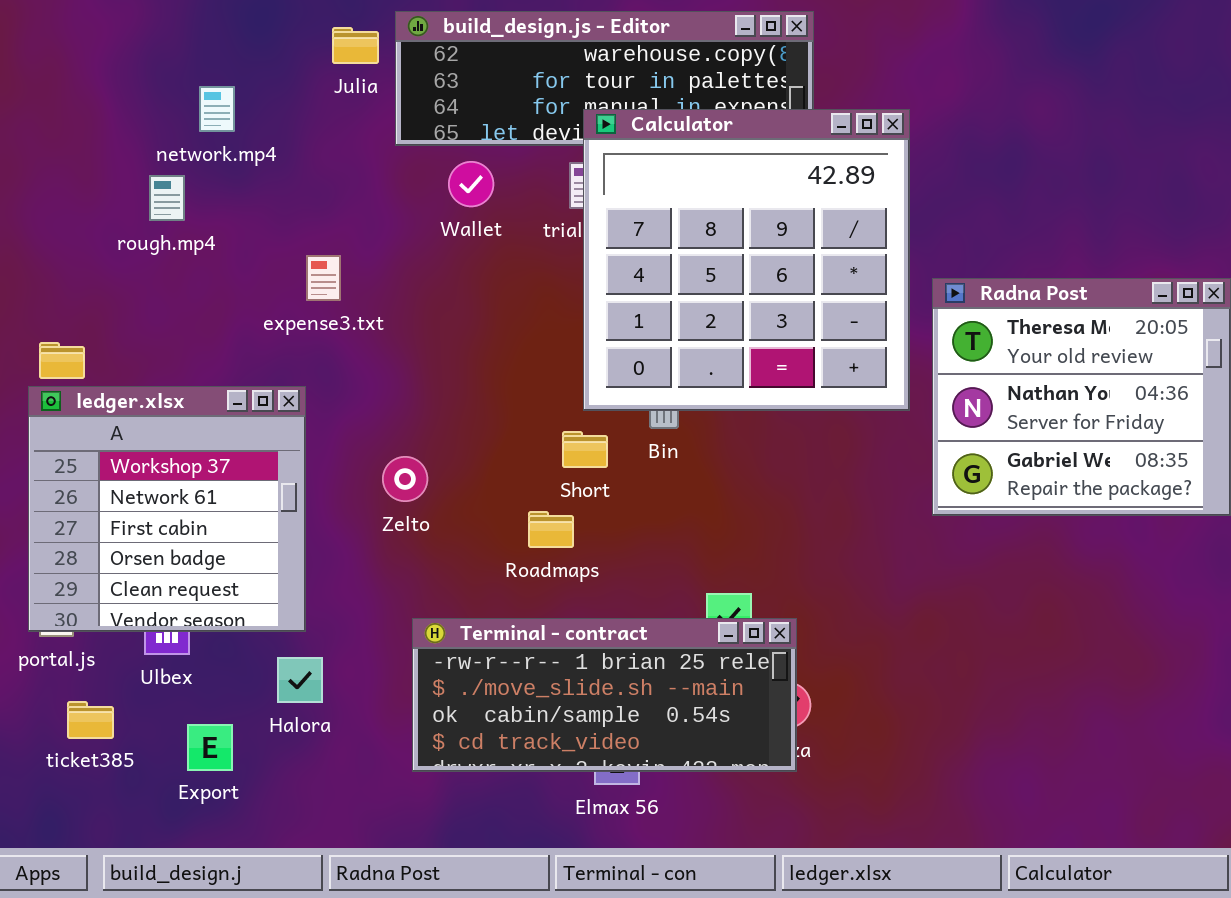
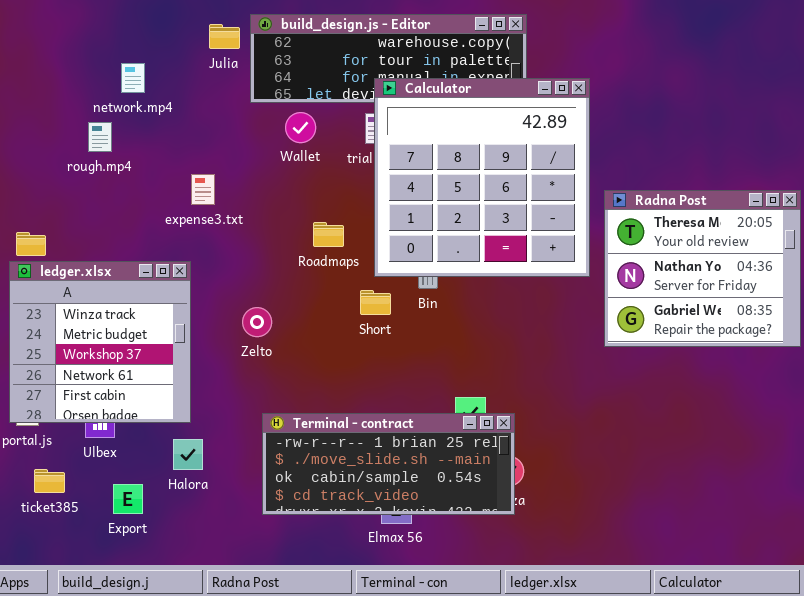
ledger.xlsx: [28,386,306,632] -> [9,261,191,423], scrolled up 2 rows
Roadmaps: [528,511,574,548] -> [313,222,344,247], moved

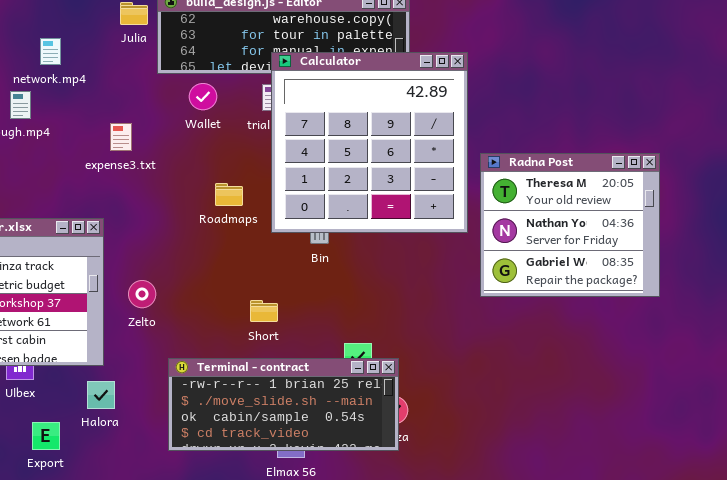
expense3.txt: [191,174,215,205] -> [110,123,132,151], moved
Short: [360,290,391,315] -> [250,300,278,322], moved
Zelto: [242,307,272,337] -> [128,280,156,308], moved

